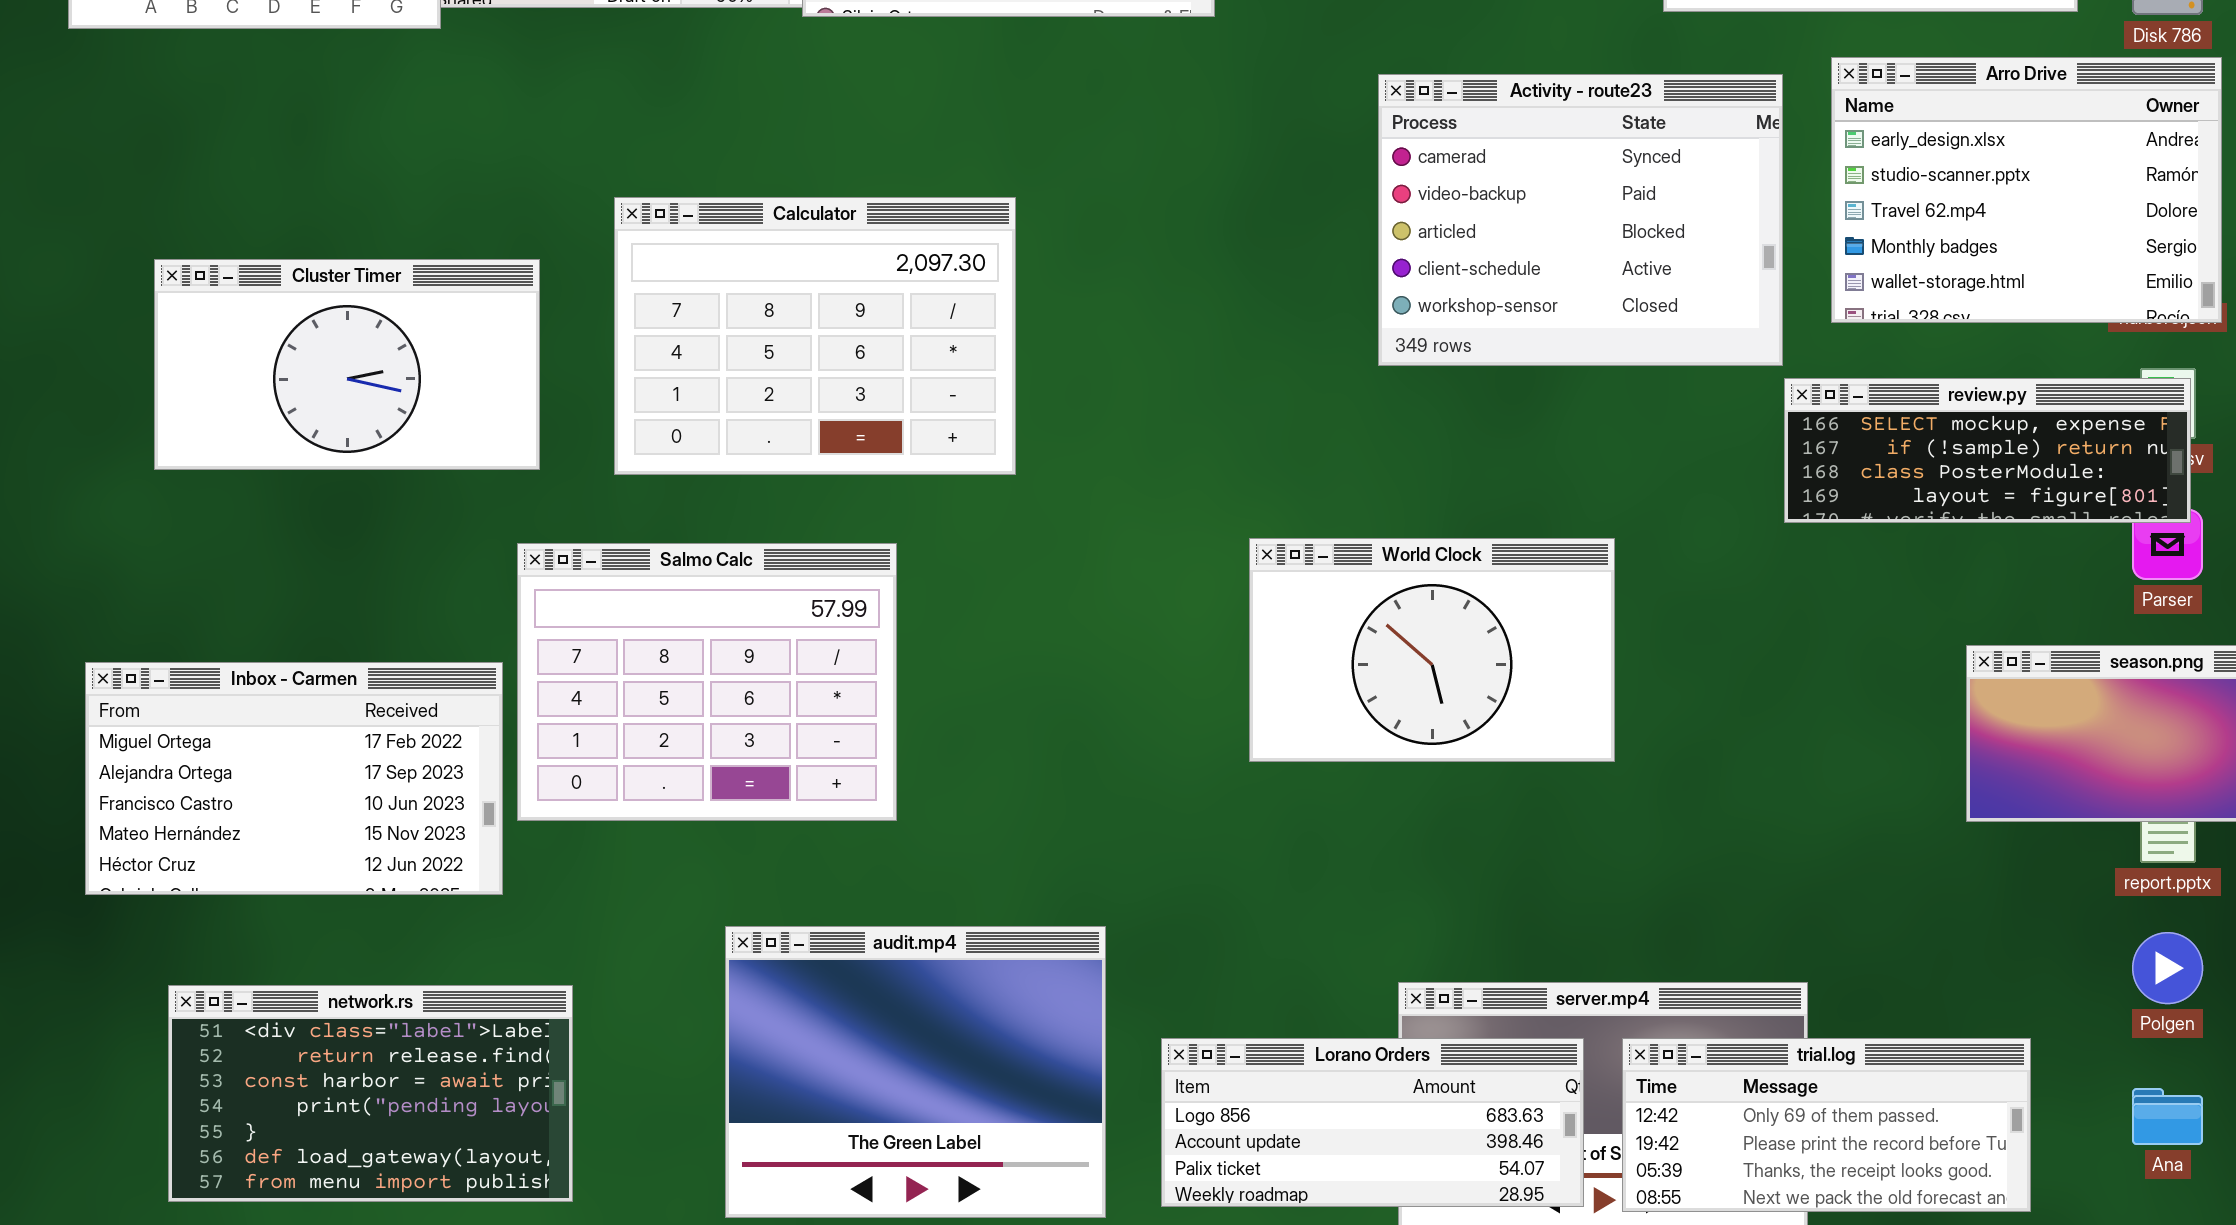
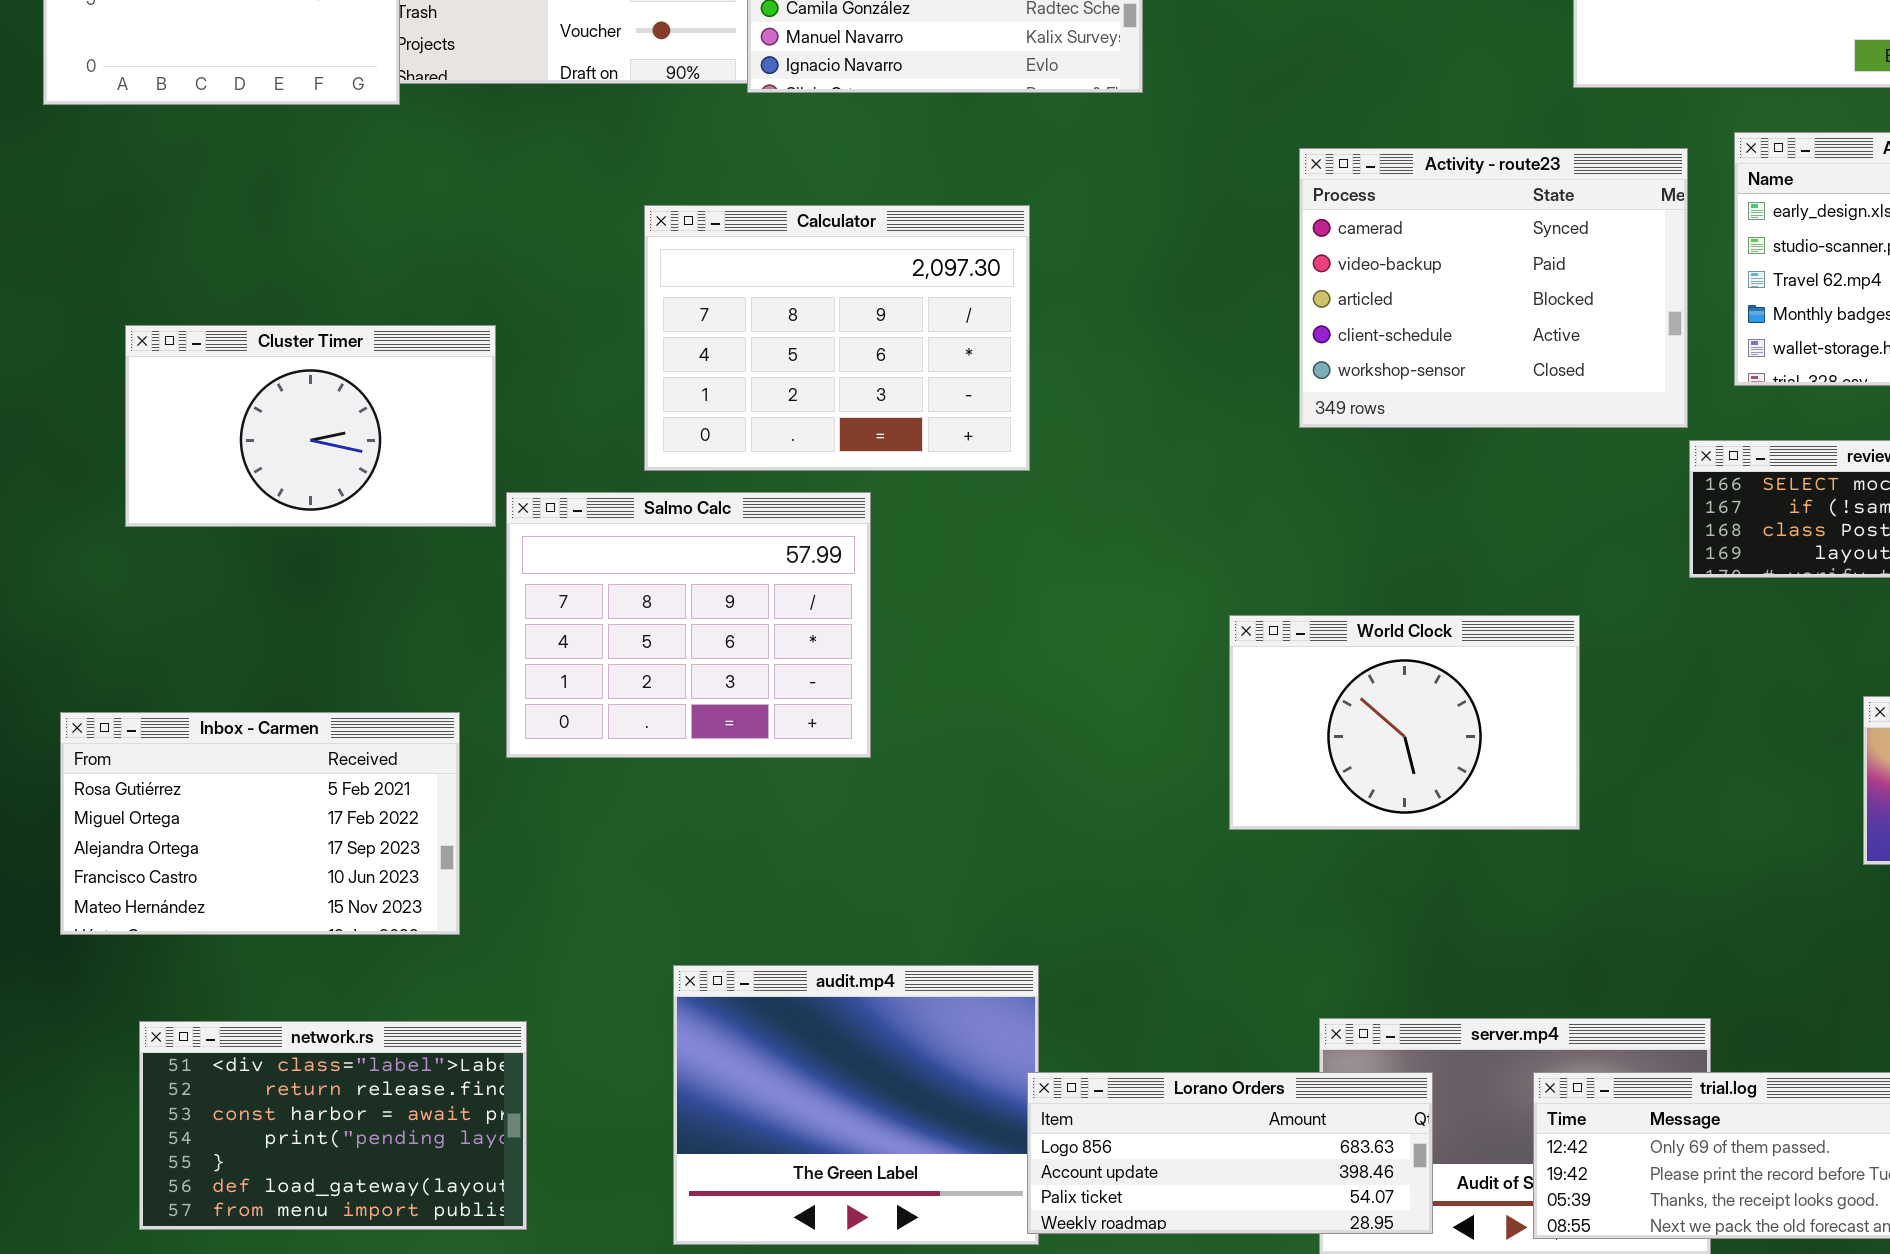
Calculator: [614,197,1016,475] -> [644,205,1030,471], moved
World Clock: [1249,538,1615,762] -> [1229,615,1580,830], moved
Salmo Calc: [517,543,897,821] -> [506,492,871,758], moved
Inbox - Carmen: [85,662,503,895] -> [60,712,460,935], scrolled up 1 row
Lorano Orders: [1161,1038,1584,1207] -> [1027,1072,1433,1234], moved

